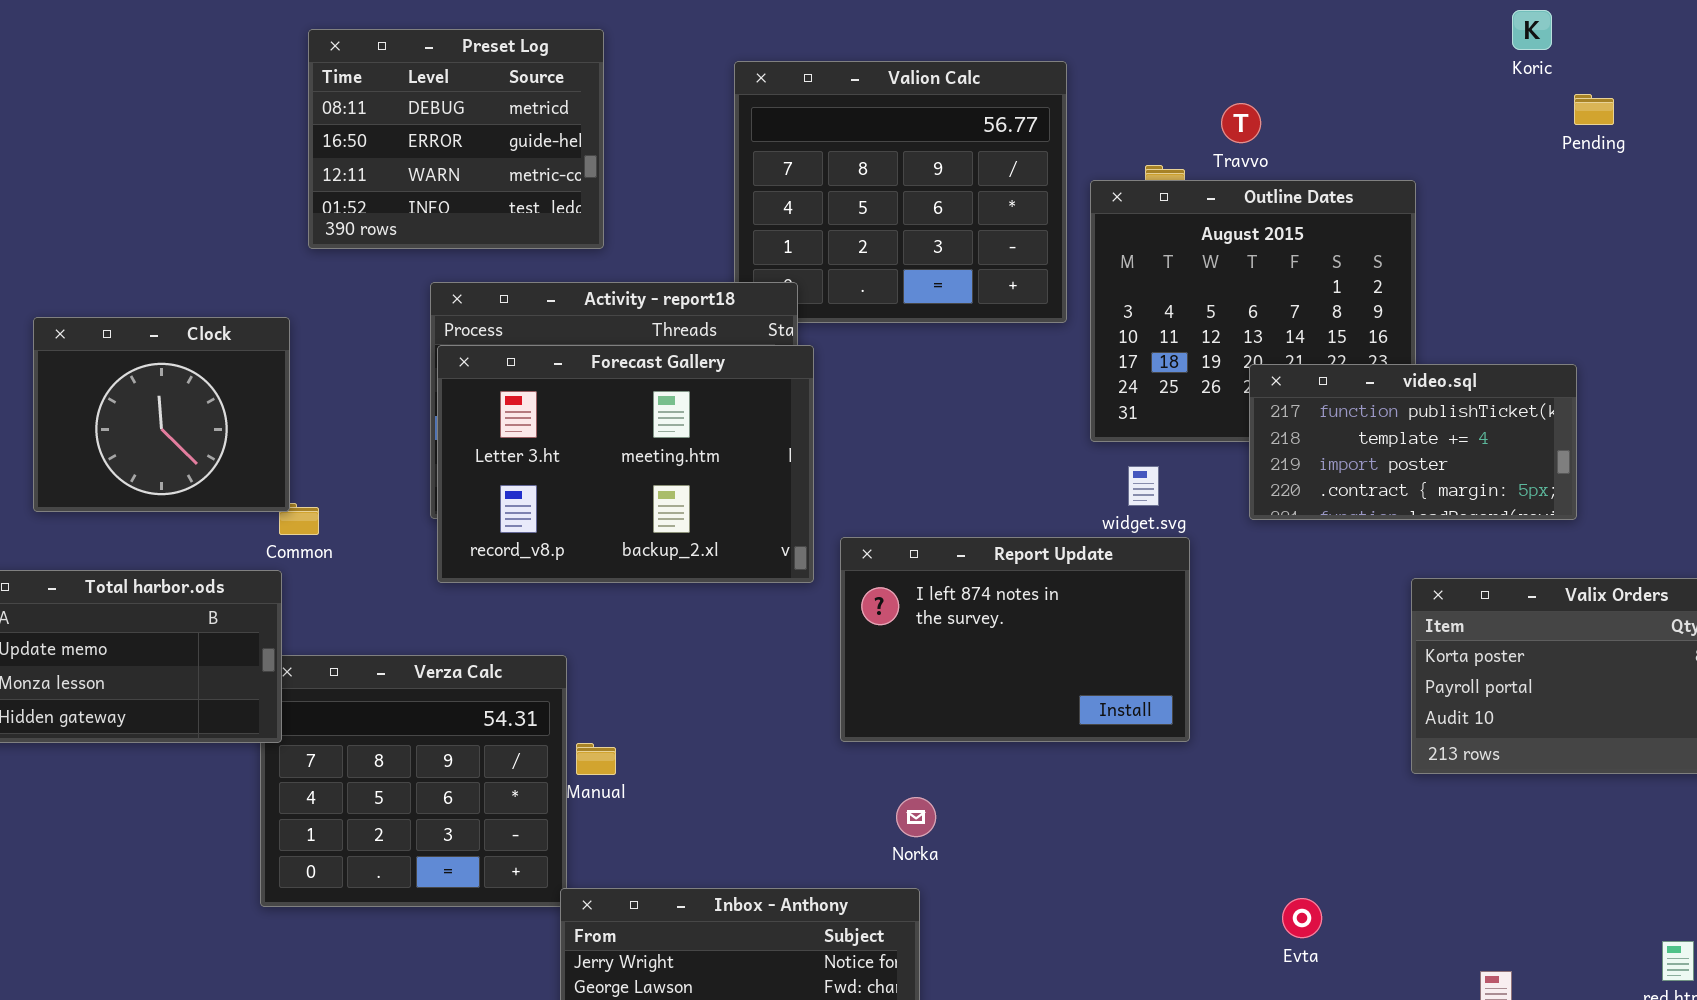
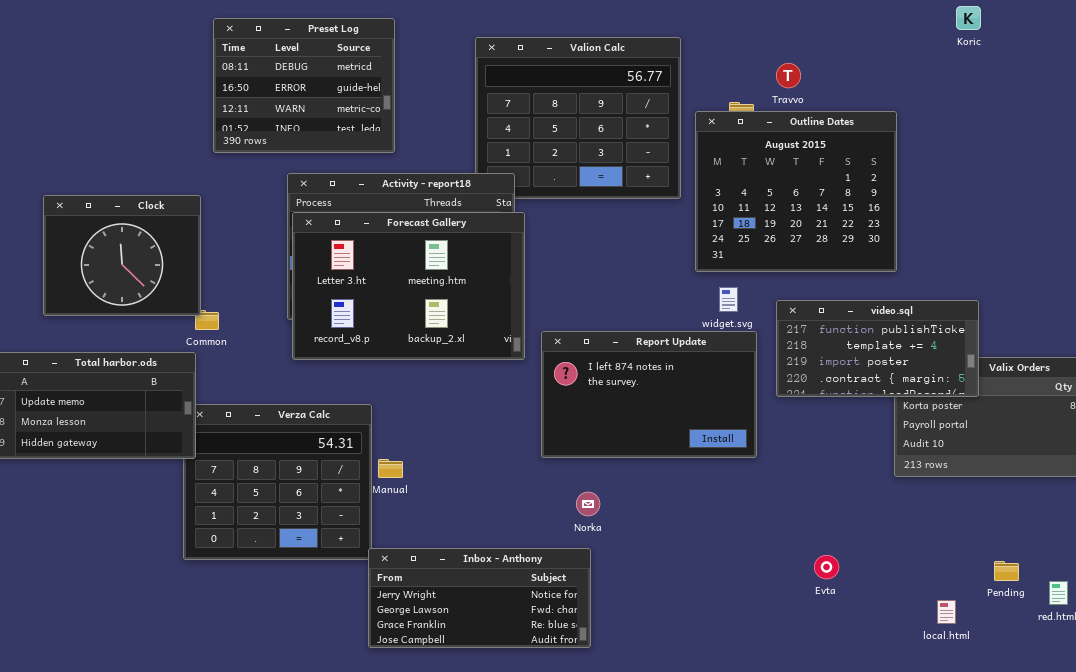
Pending: [1574,94,1614,125] -> [994,561,1019,581], moved
video.sql: [1249,364,1577,520] -> [776,300,979,397], moved

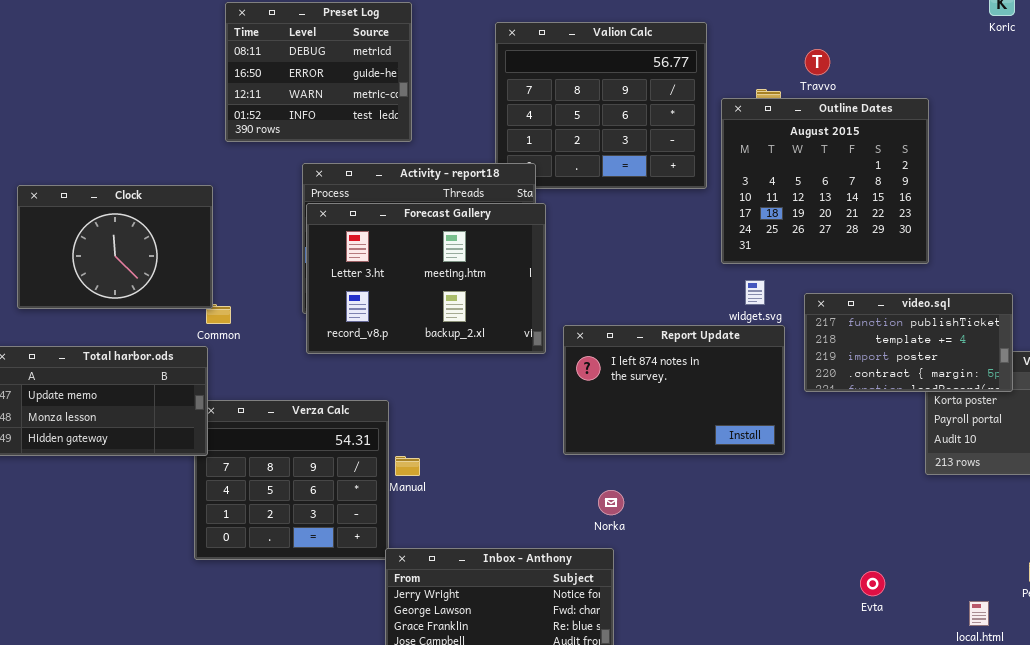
Clock: [43,195,201,316] -> [17,185,213,309], resized
Evta: [814,555,839,579] -> [860,571,885,596], moved

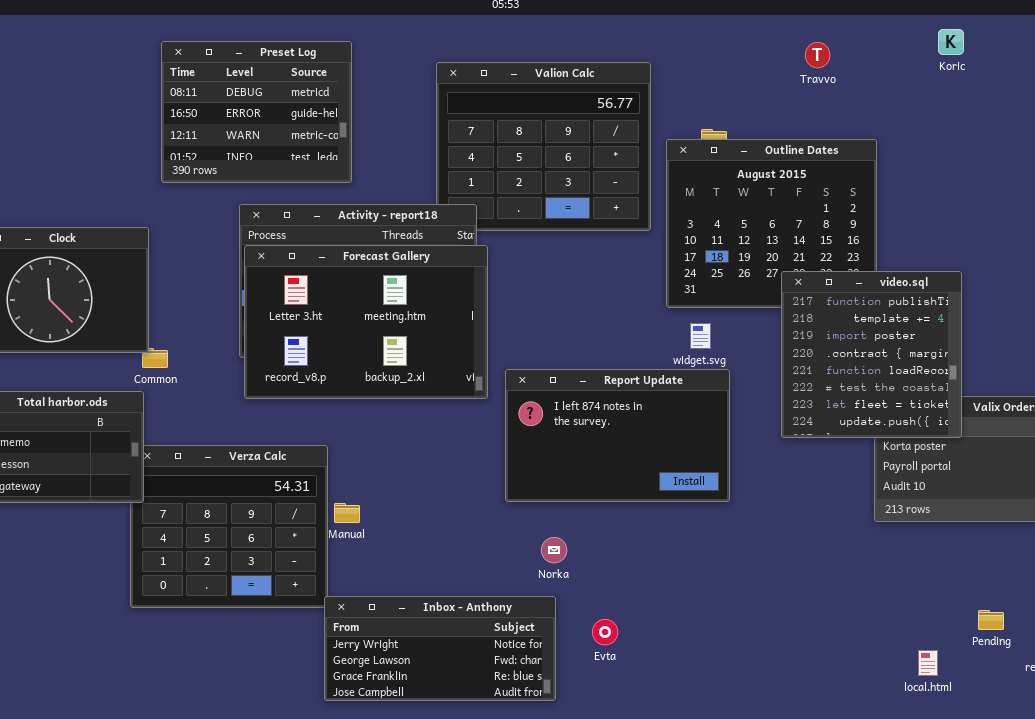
Travvo: [805,49,830,75] -> [805,42,830,68], moved
video.sql: [804,293,1013,392] -> [781,271,962,438], resized
Evta: [860,571,885,596] -> [592,619,618,645], moved

